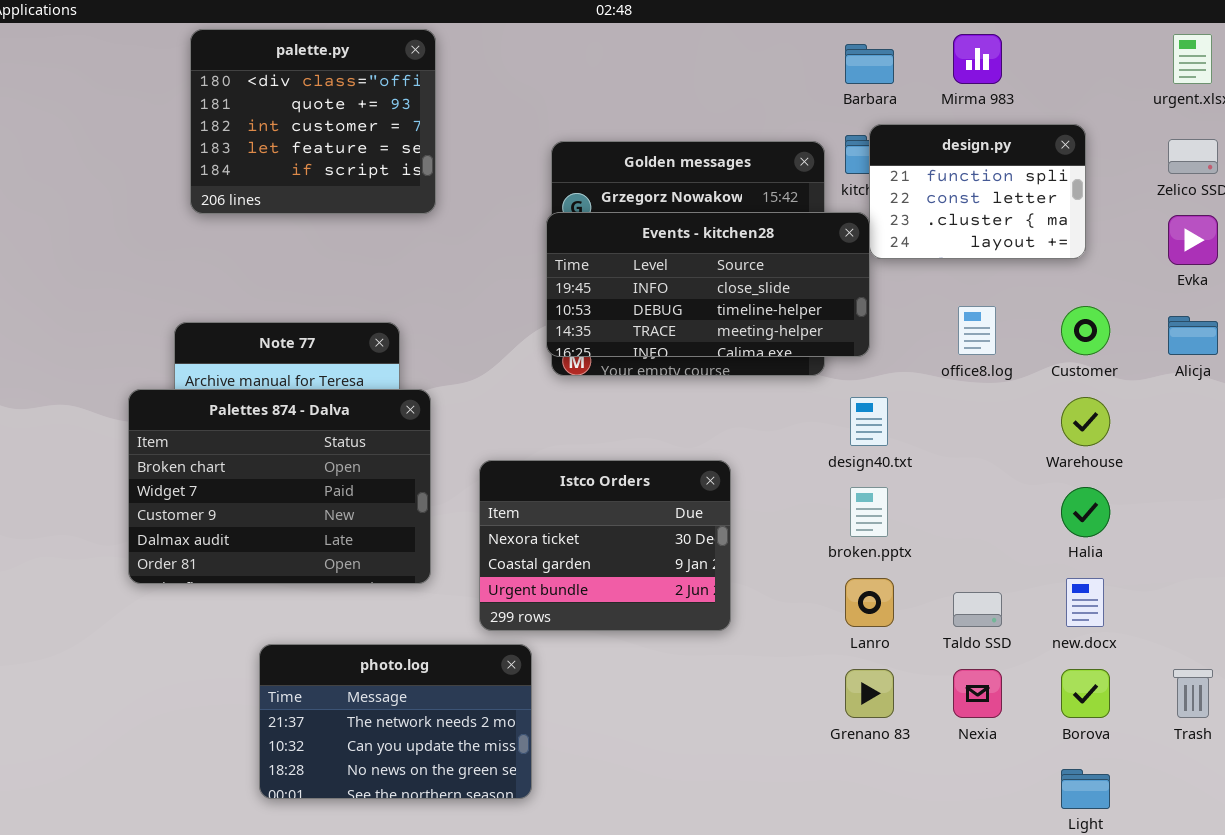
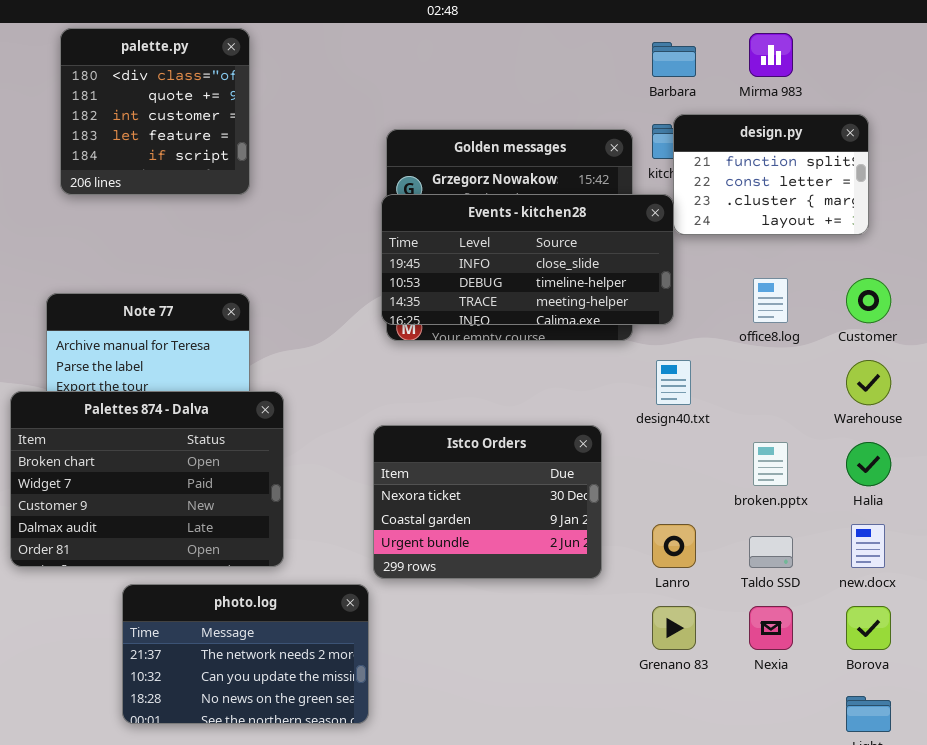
palette.py: [190,29,436,214] -> [60,28,250,195], resized
Palettes 874 - Dalva: [128,389,431,584] -> [10,391,284,567], moved
Istco Orders: [479,460,731,631] -> [373,425,602,579], moved
broken.pptx: [850,487,888,537] -> [753,442,788,486], moved

